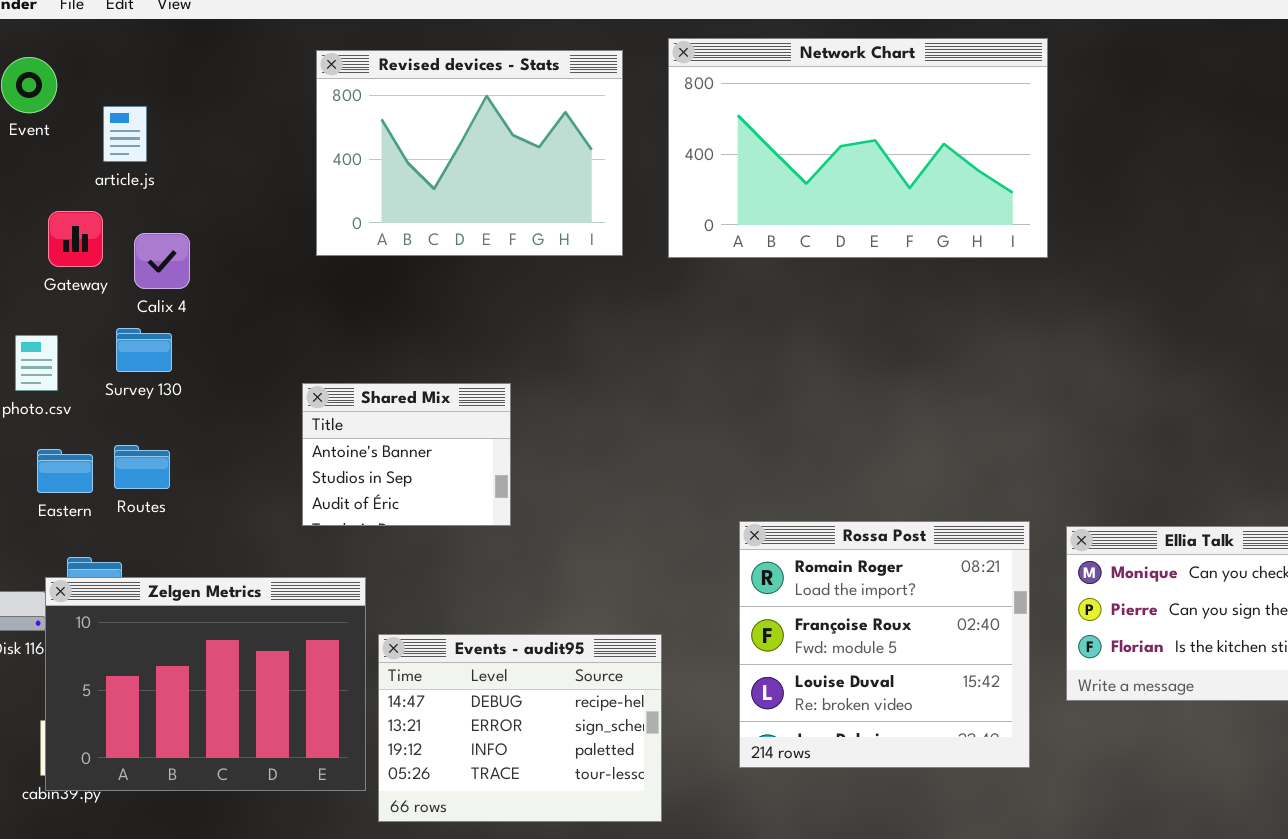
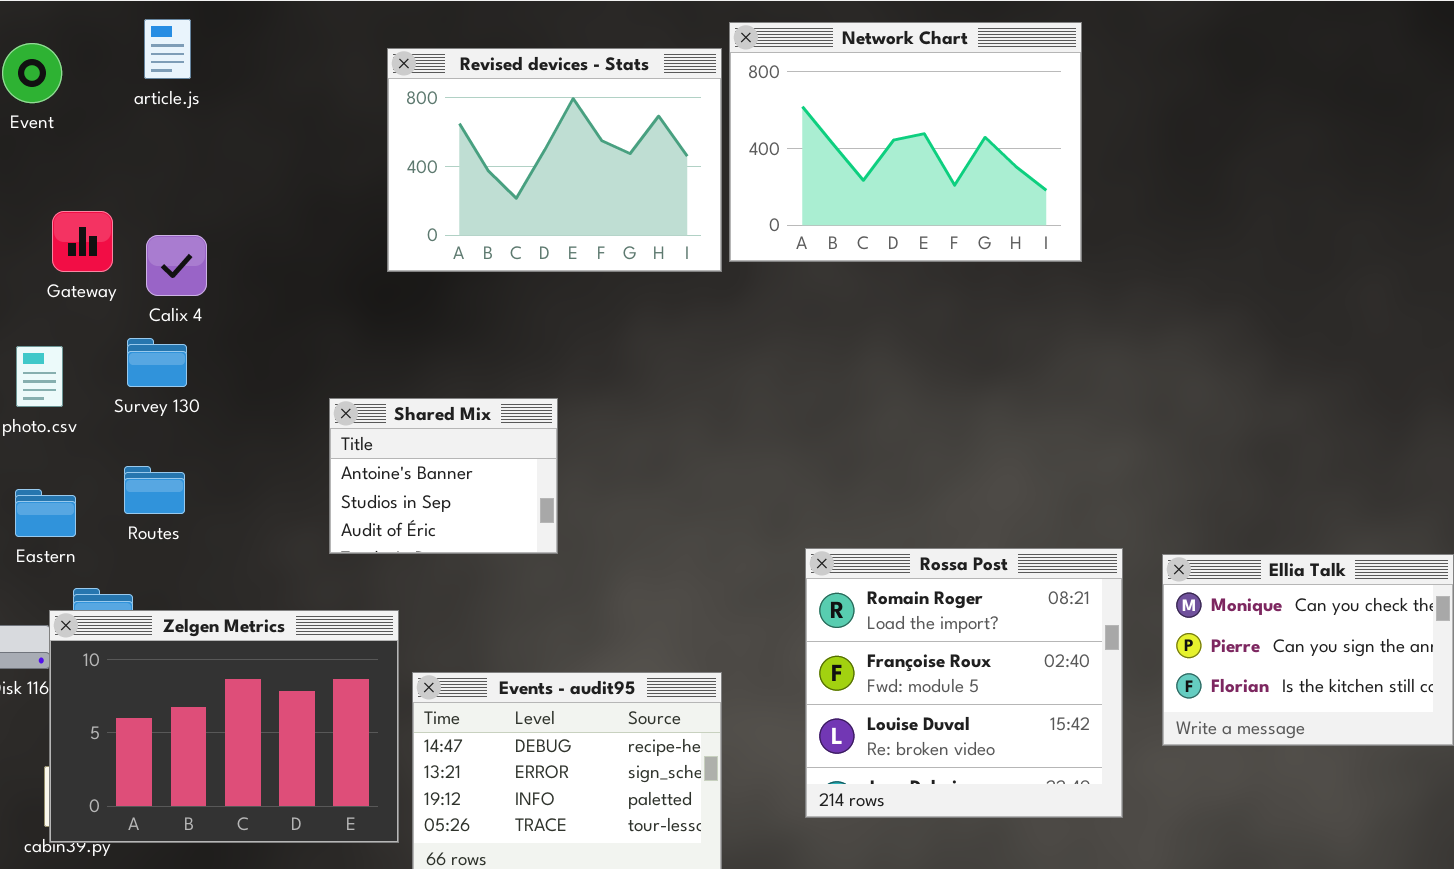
Network Chart: [668,38,1048,258] -> [729,22,1082,262], resized
Revised devices - Stats: [316,50,623,256] -> [387,48,722,272], moved
article.js: [103,106,147,162] -> [144,19,191,79], moved
Eastern: [37,449,93,493] -> [15,489,76,537], moved

